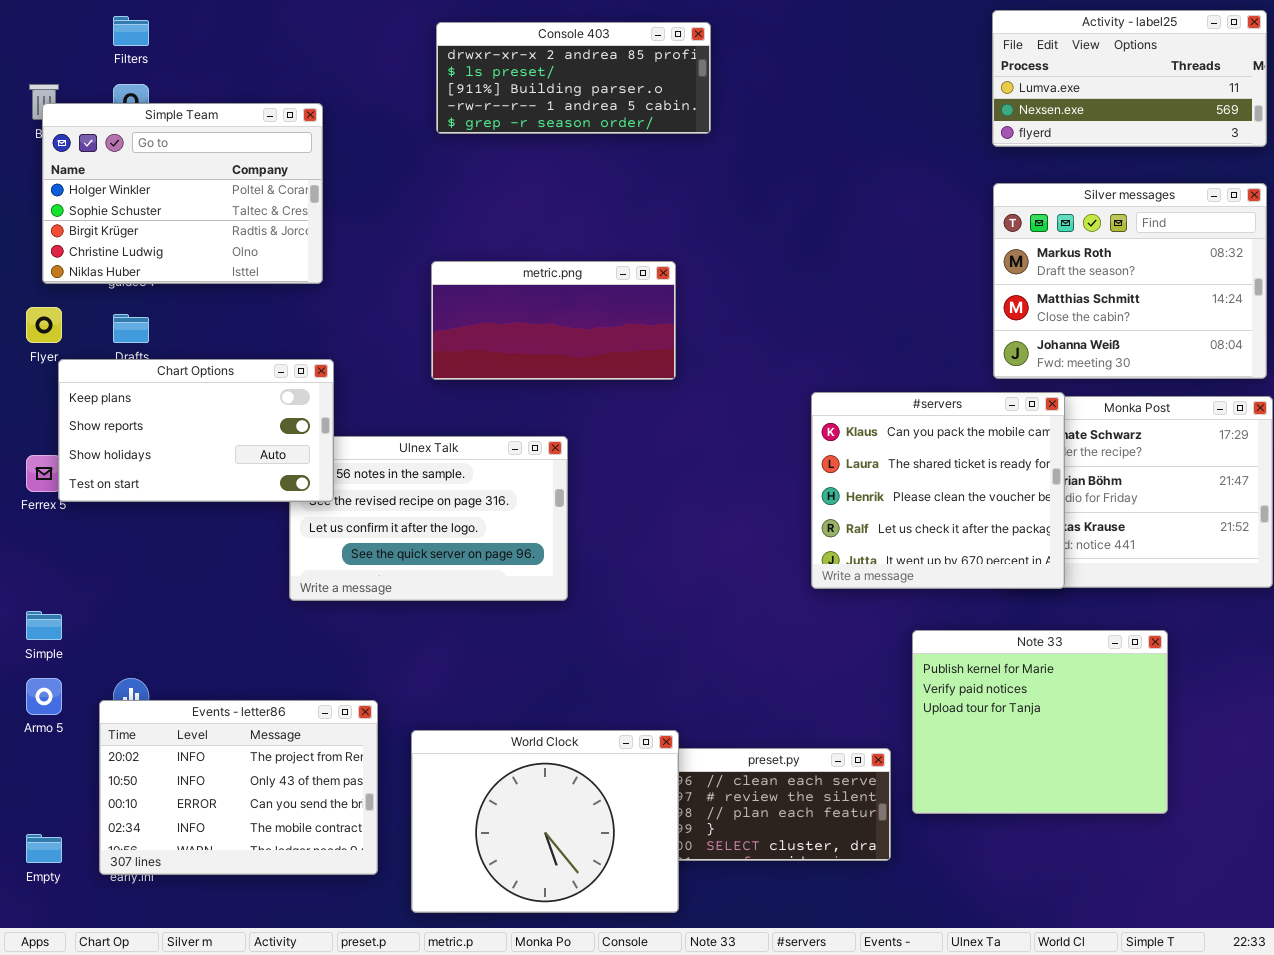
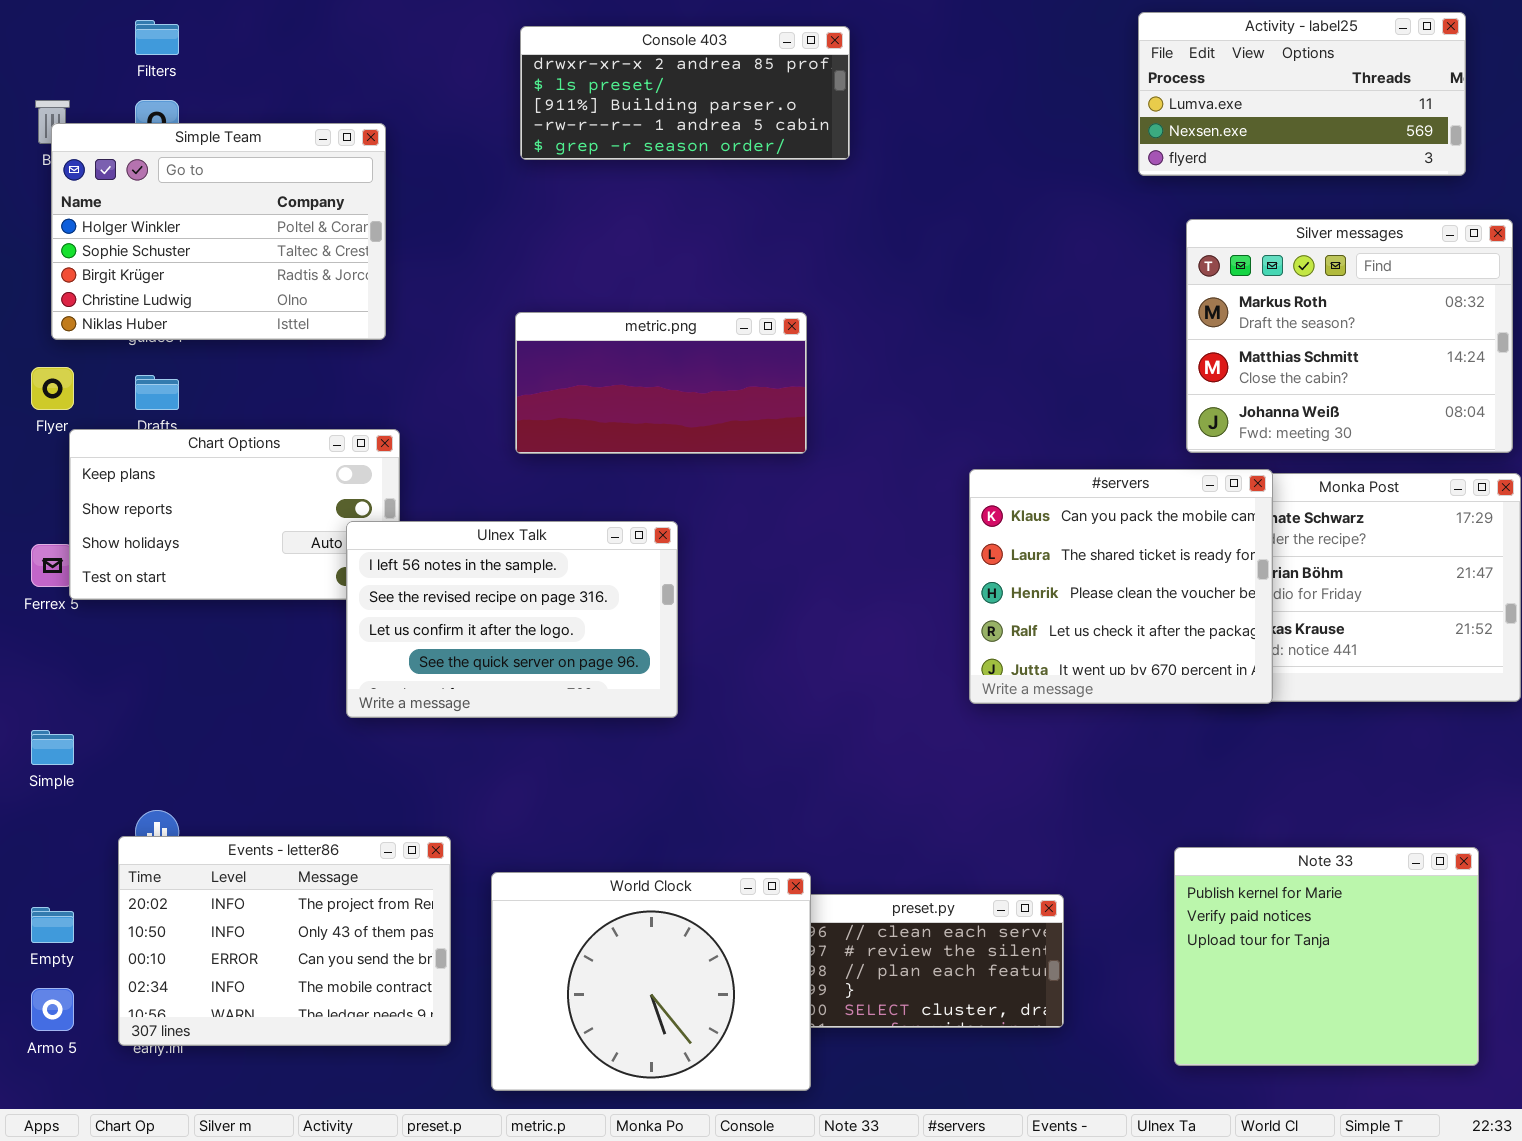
Activity - label25: [992,10,1267,147] -> [1138,12,1466,176], moved
Ulnex Talk: [289,436,568,601] -> [346,521,678,718], raised
Note 33: [912,630,1168,814] -> [1174,847,1479,1066], moved
Armo 5: [26,678,62,715] -> [31,988,74,1031], moved
Empty: [26,834,62,863] -> [31,907,74,943], moved

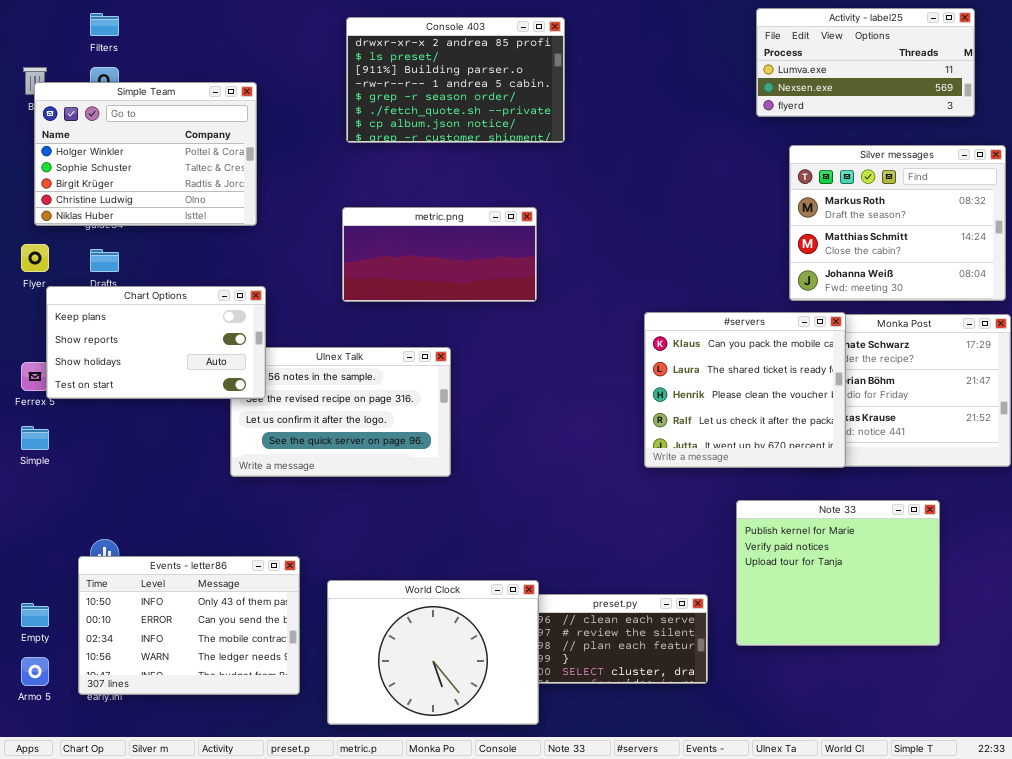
Console 403: [520,26,850,160] -> [346,17,565,143], resized
Chart Options: [69,429,400,600] -> [46,286,266,399], raised
Simple: [31,730,74,765] -> [21,426,49,450], moved
Events - letter86: [118,836,451,1046] -> [78,556,300,695], scrolled down 1 row
Note 33: [1174,847,1479,1066] -> [736,500,940,646], moved

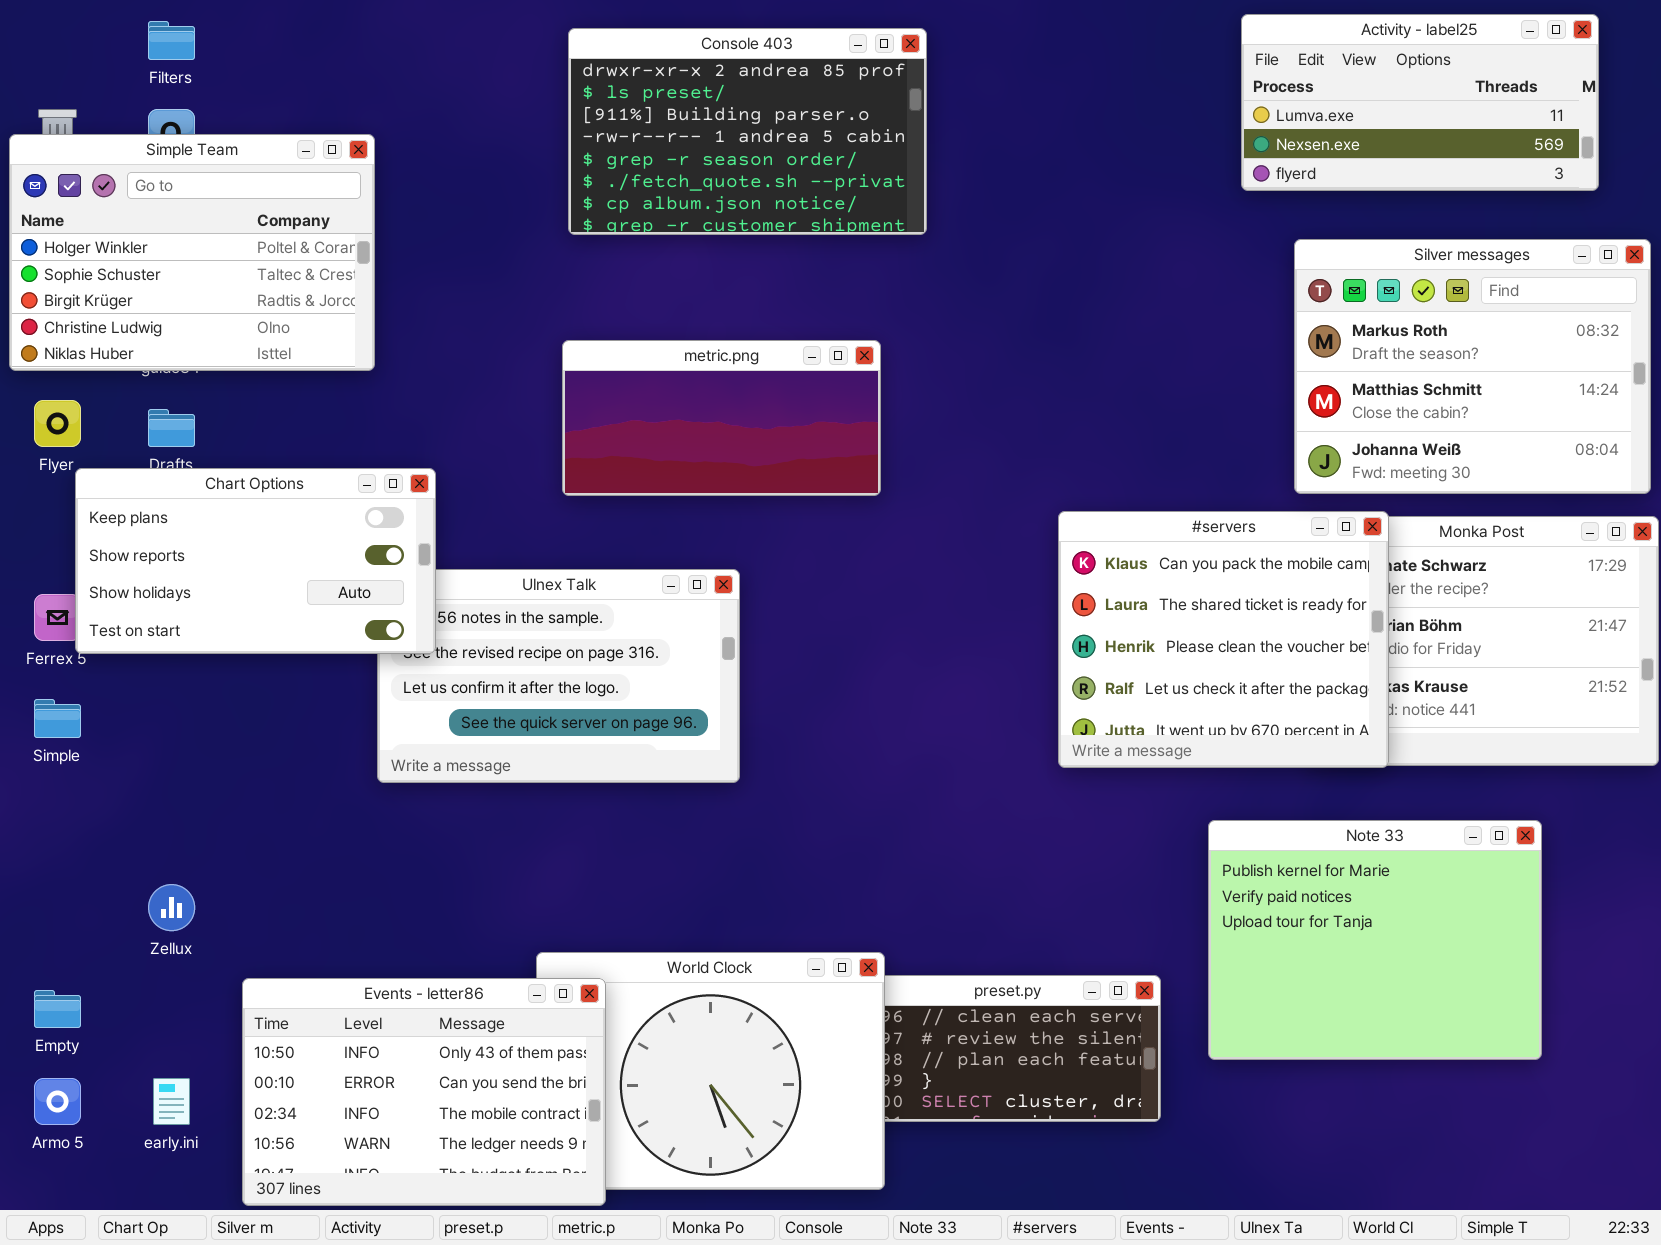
Simple Team: [34,82,257,226] -> [9,134,375,371], moved
Events - letter86: [78,556,300,695] -> [242,978,606,1206], moved

